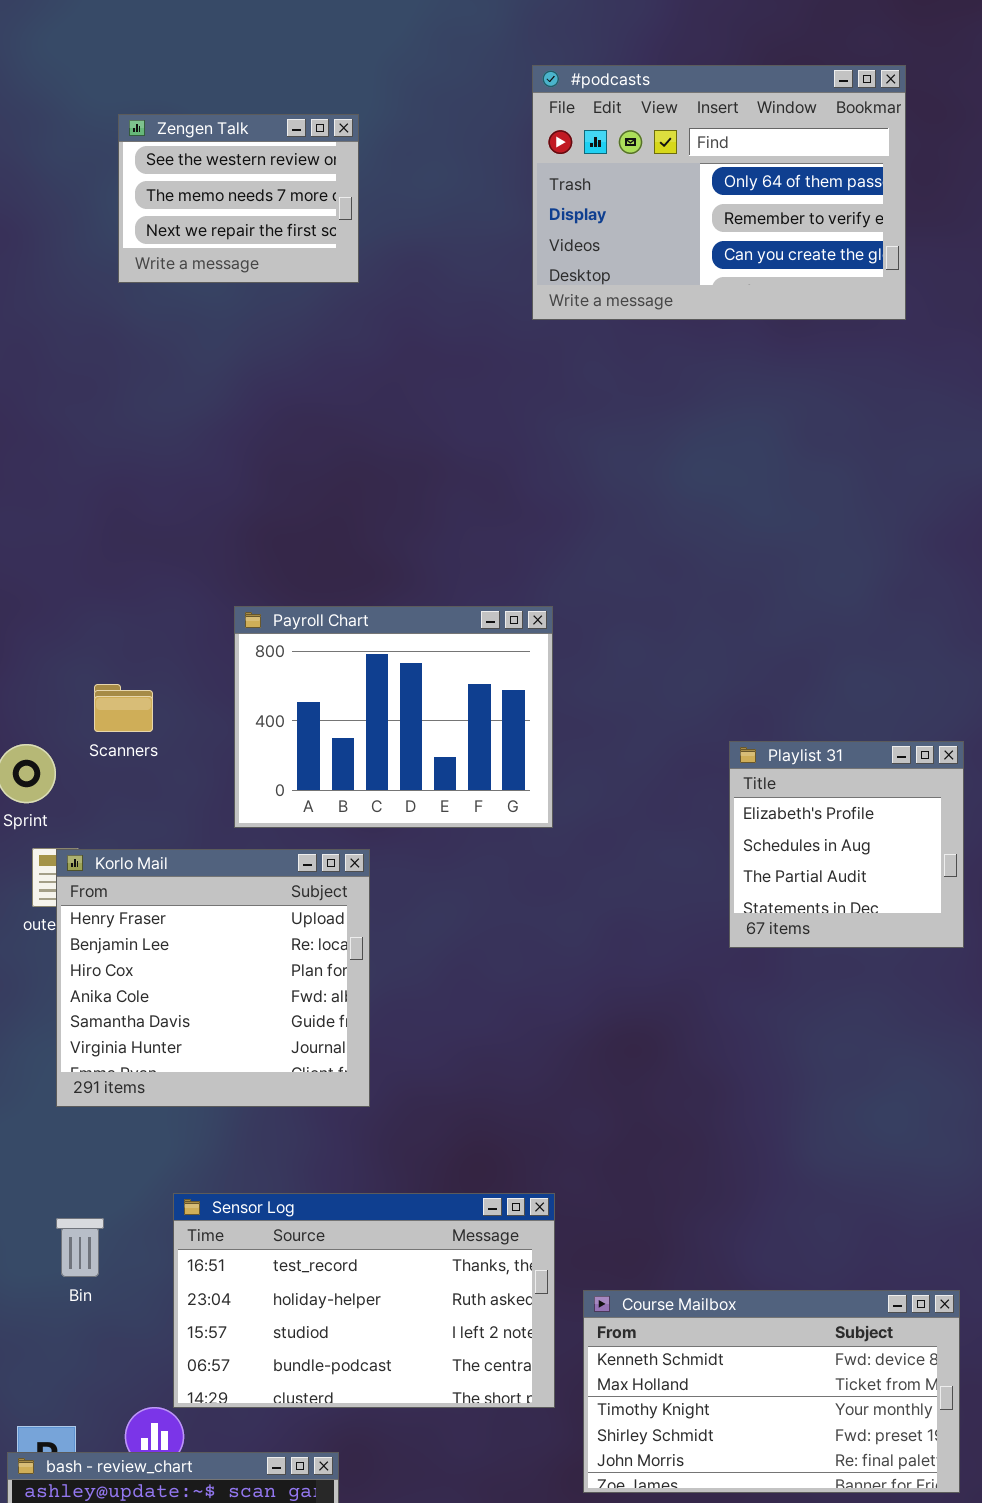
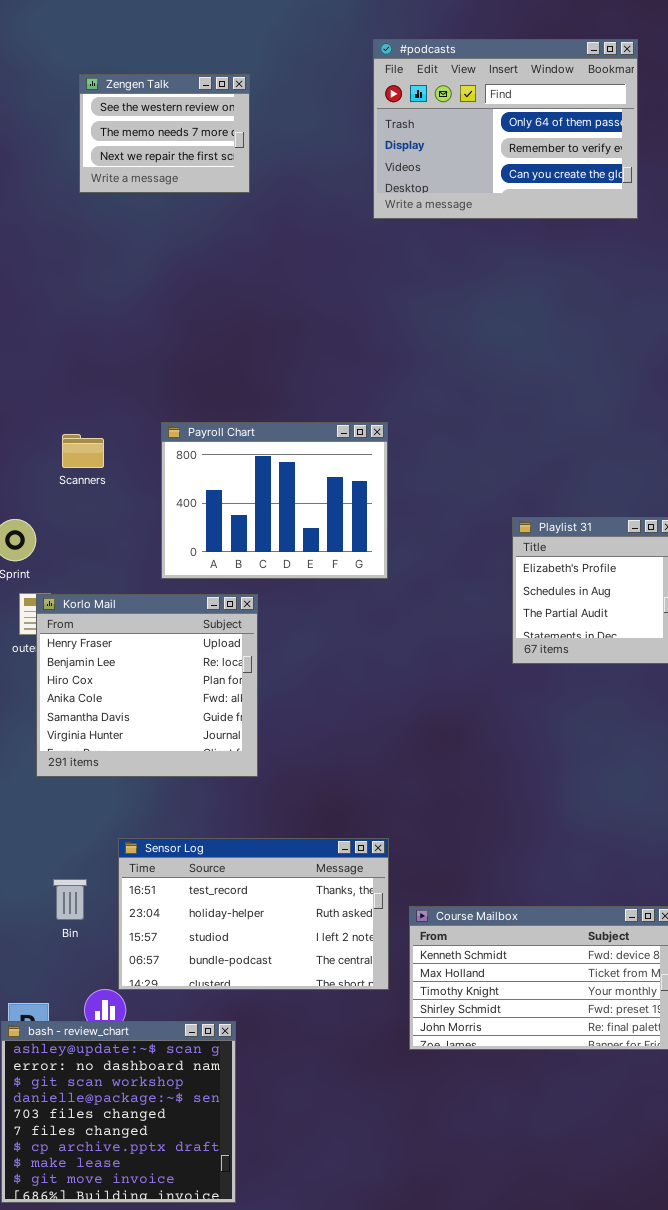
Scanners: [94,684,153,732] -> [62,434,104,468], moved
Bin: [56,1218,104,1277] -> [53,879,87,920], moved

